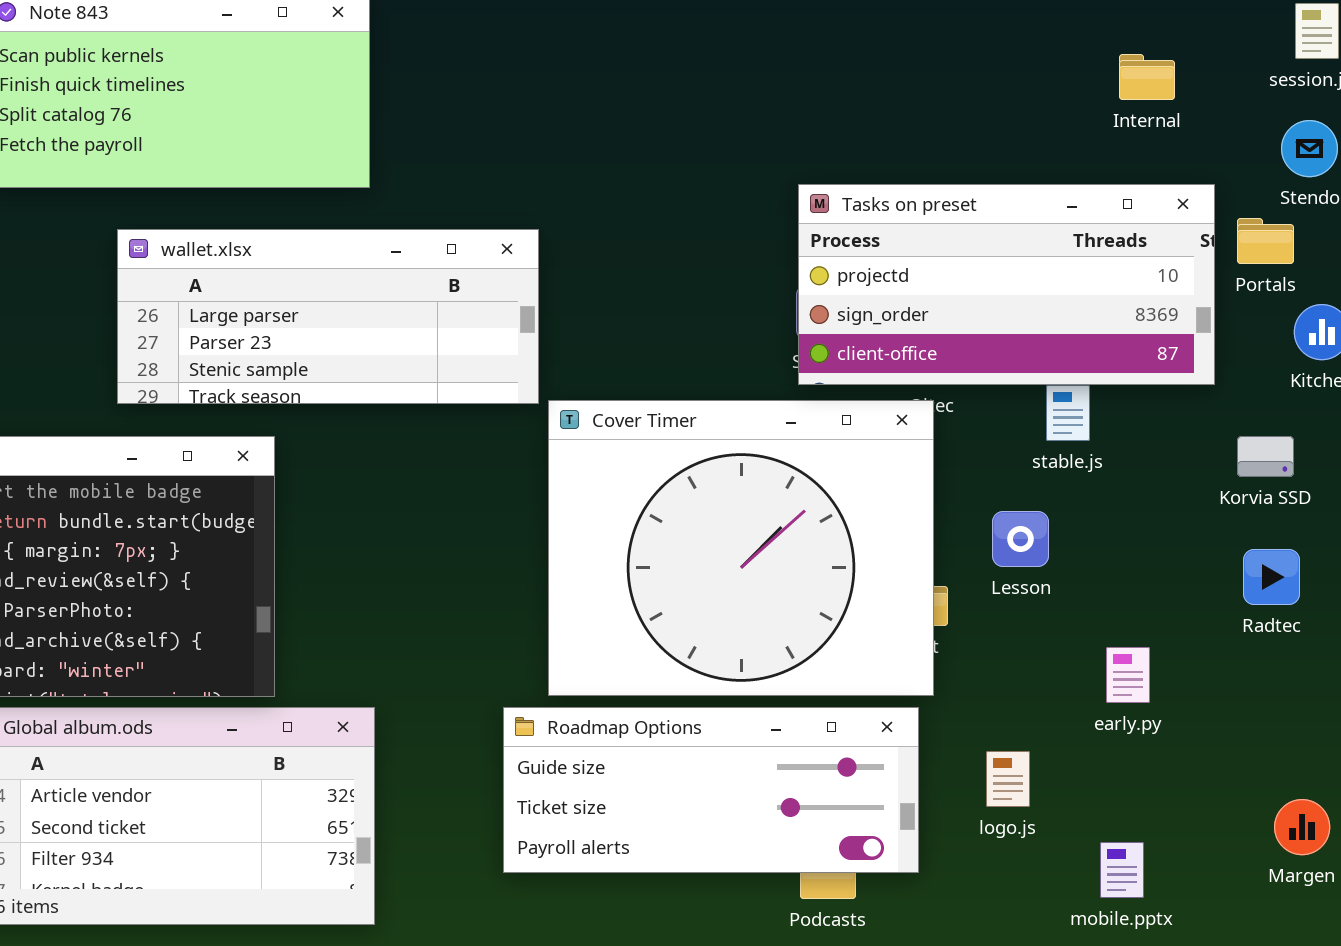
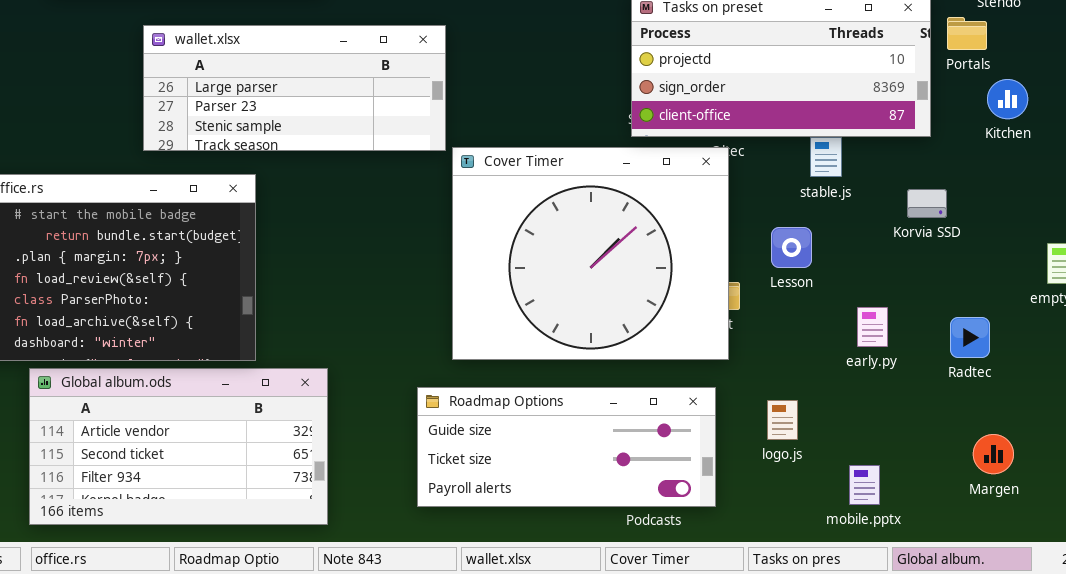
Korvia SSD: [1237,436,1294,477] -> [907,189,947,218], moved
Radtec: [1243,549,1300,605] -> [950,317,990,358], moved
early.py: [1106,647,1150,703] -> [857,307,888,347], moved
Roadmap Options: [503,707,919,873] -> [417,387,716,507], moved

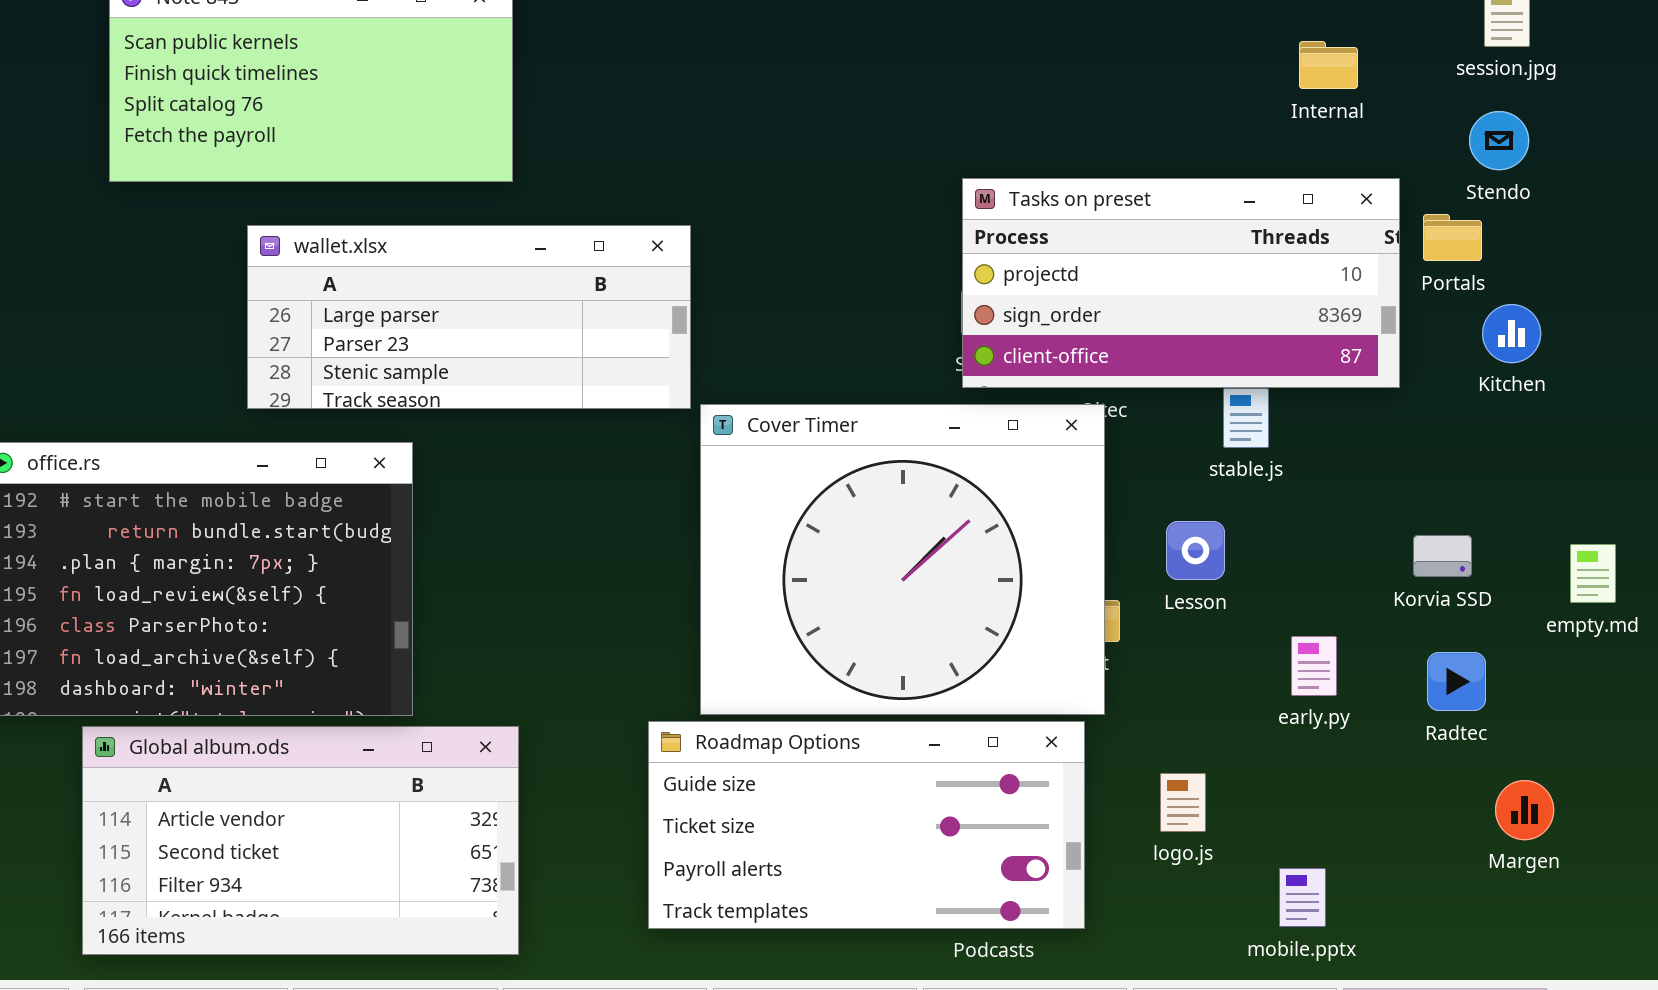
Korvia SSD: [907,189,947,218] -> [1413,535,1472,577], moved
Roadmap Options: [417,387,716,507] -> [648,721,1085,929], resized
Margen: [973,434,1014,474] -> [1495,780,1554,840], moved

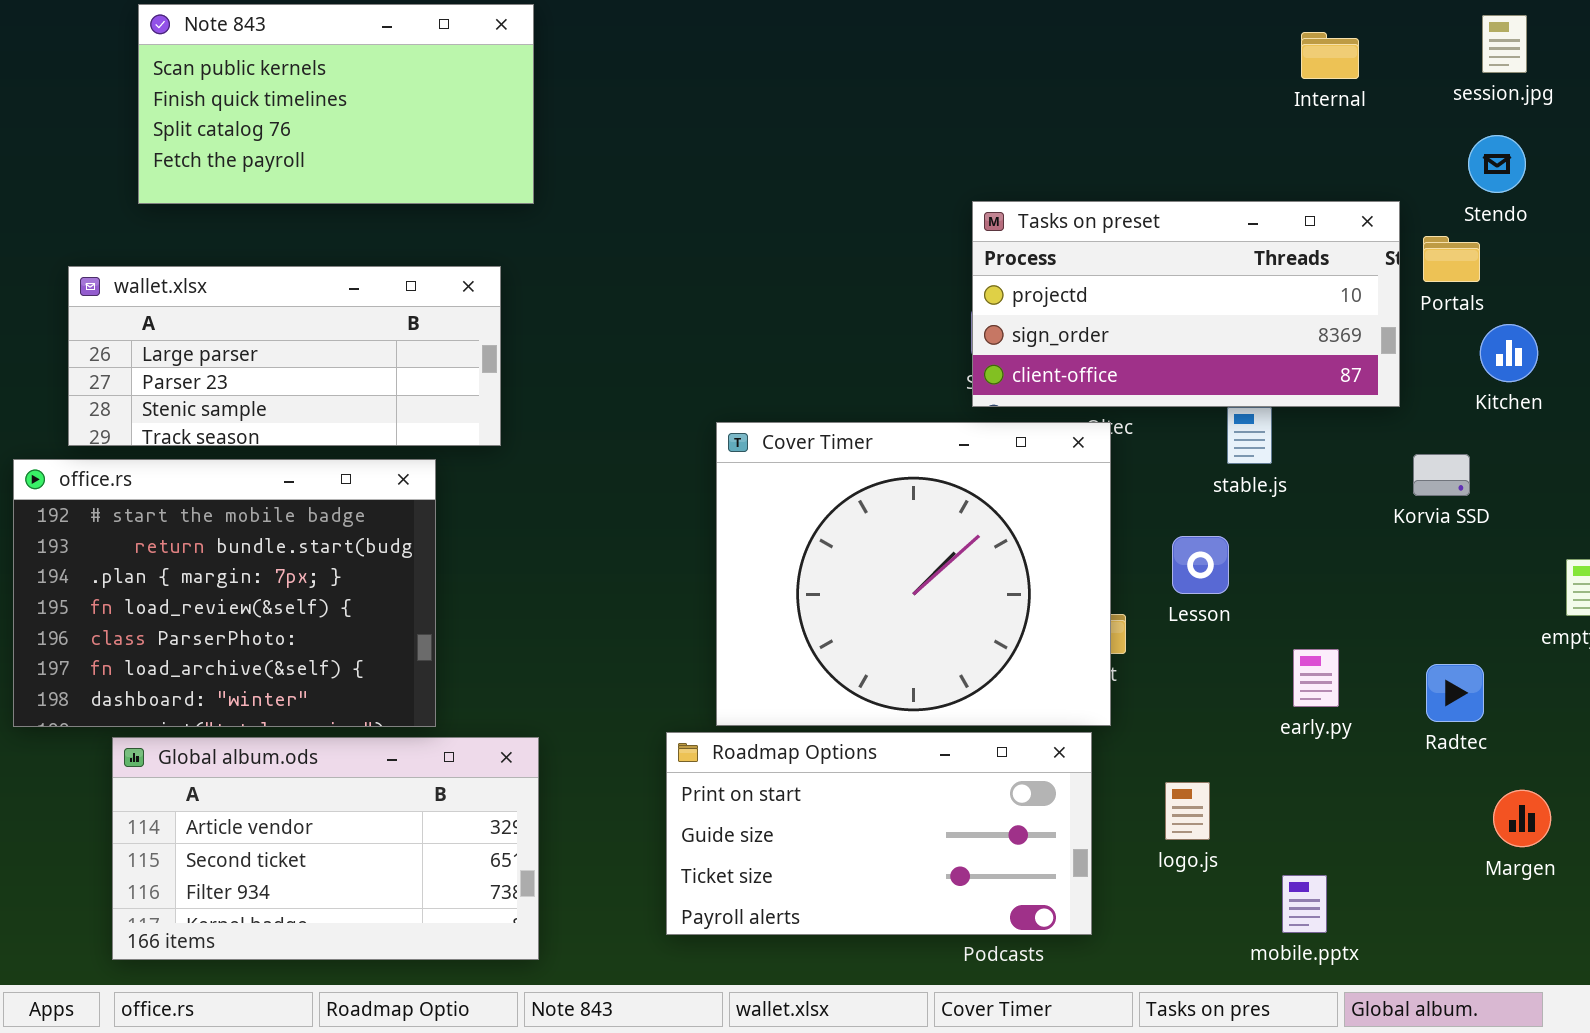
Internal: [1299,41,1358,89] -> [1301,32,1359,79], moved
wallet.xlsx: [247,225,691,409] -> [68,266,501,446], moved
Korvia SSD: [1413,535,1472,577] -> [1413,454,1470,496], moved
Roadmap Options: [648,721,1085,929] -> [666,732,1092,935], scrolled up 1 row

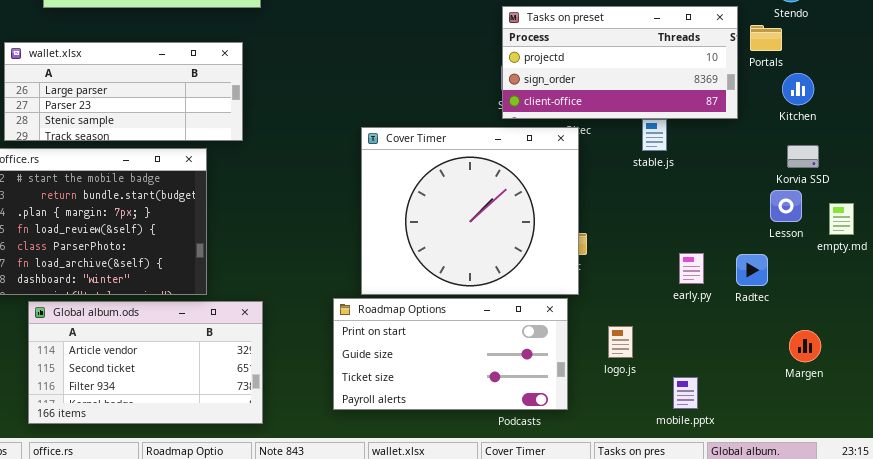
Korvia SSD: [1413,454,1470,496] -> [787,145,819,168], moved
Lesson: [1172,536,1229,594] -> [770,190,802,222], moved
Radtec: [1426,664,1484,722] -> [736,254,768,286], moved

